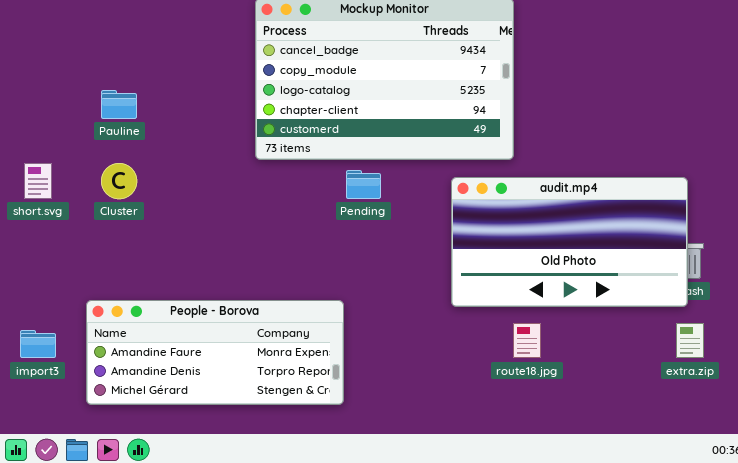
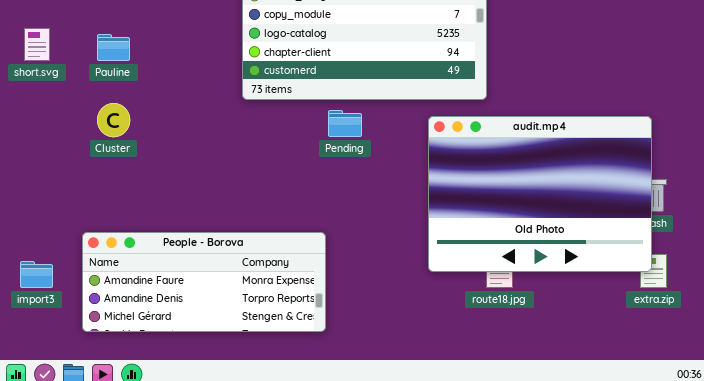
short.svg: [24,163,52,199] -> [24,28,50,61], moved
audit.mp4: [451,177,688,307] -> [428,116,652,272], resized

